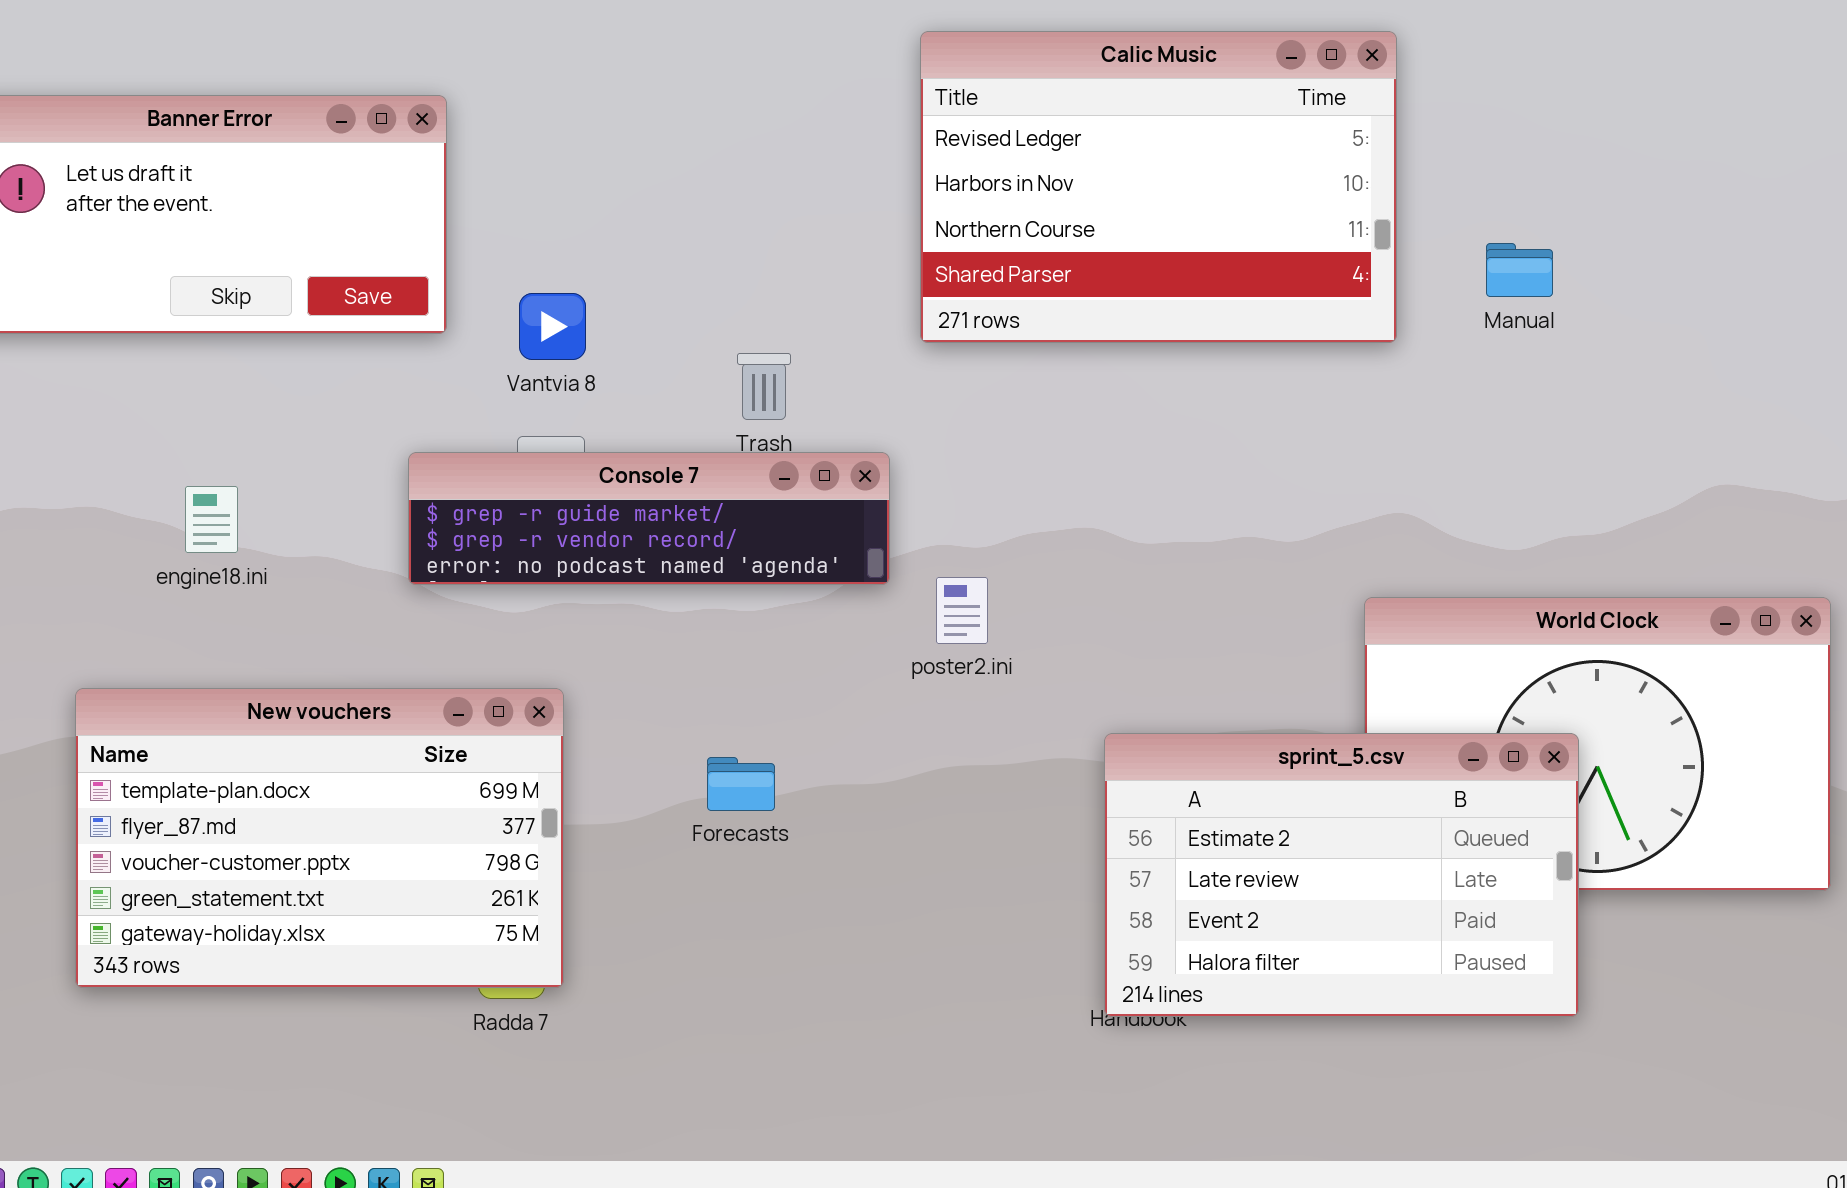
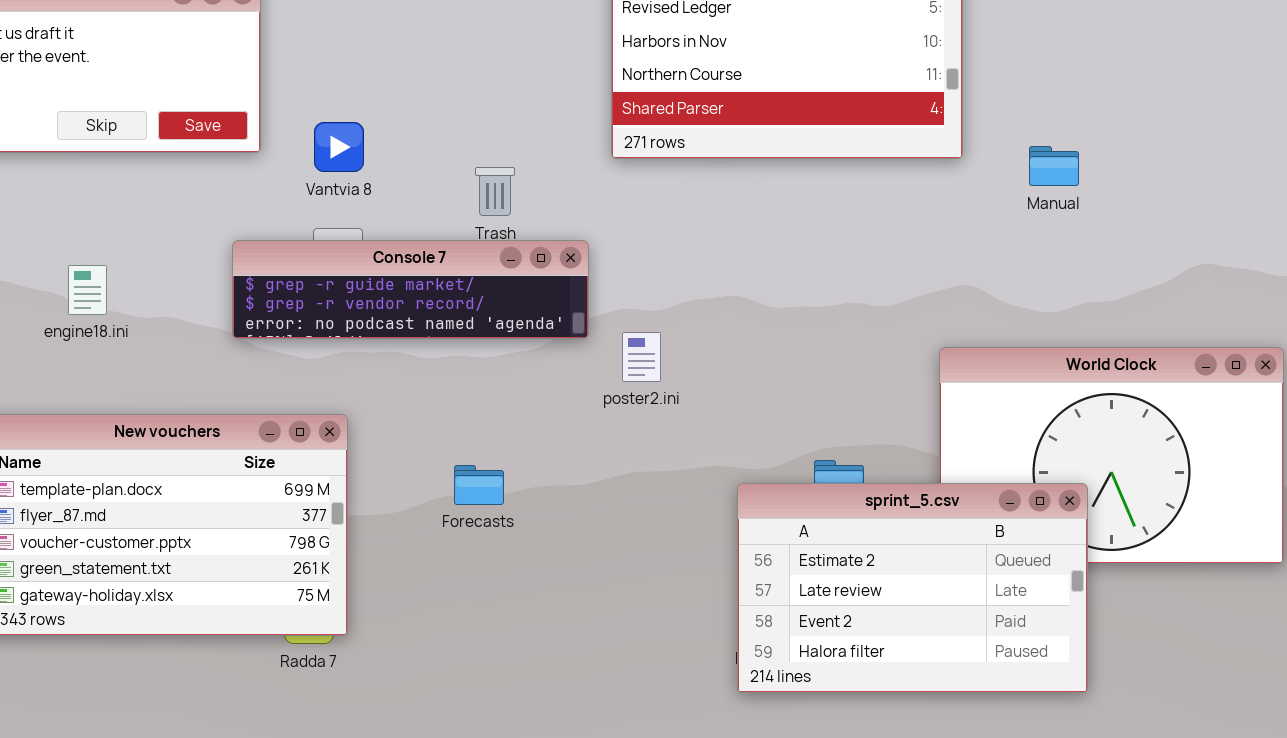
Manual: [1486,243,1553,297] -> [1029,146,1079,186], moved
sprint_5.csv: [1104,733,1579,1017] -> [737,483,1088,693], moved

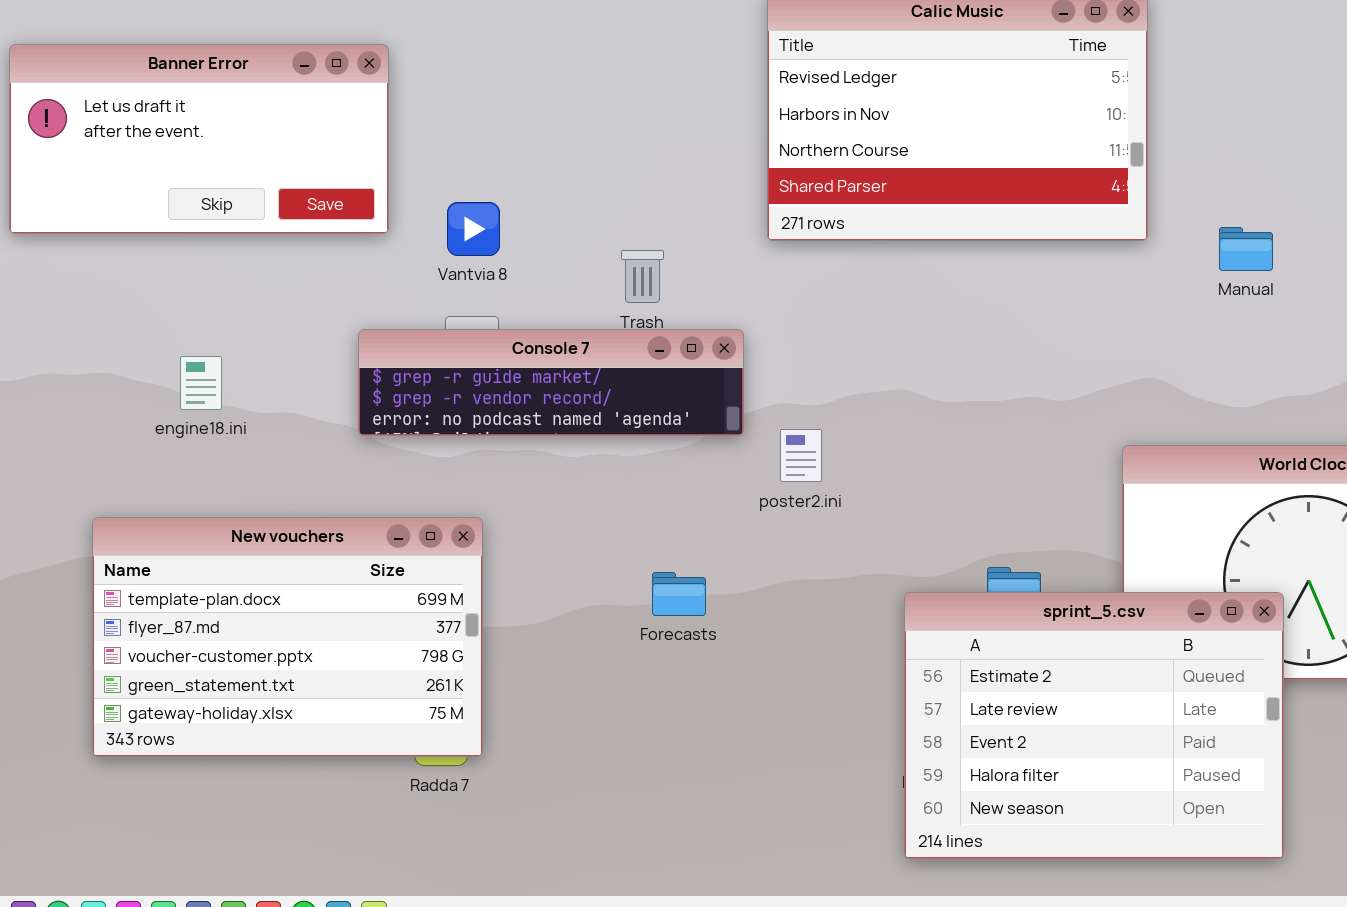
Forecasts: [454,465,504,505] -> [652,572,706,616], moved
sprint_5.csv: [737,483,1088,693] -> [904,592,1284,859], resized

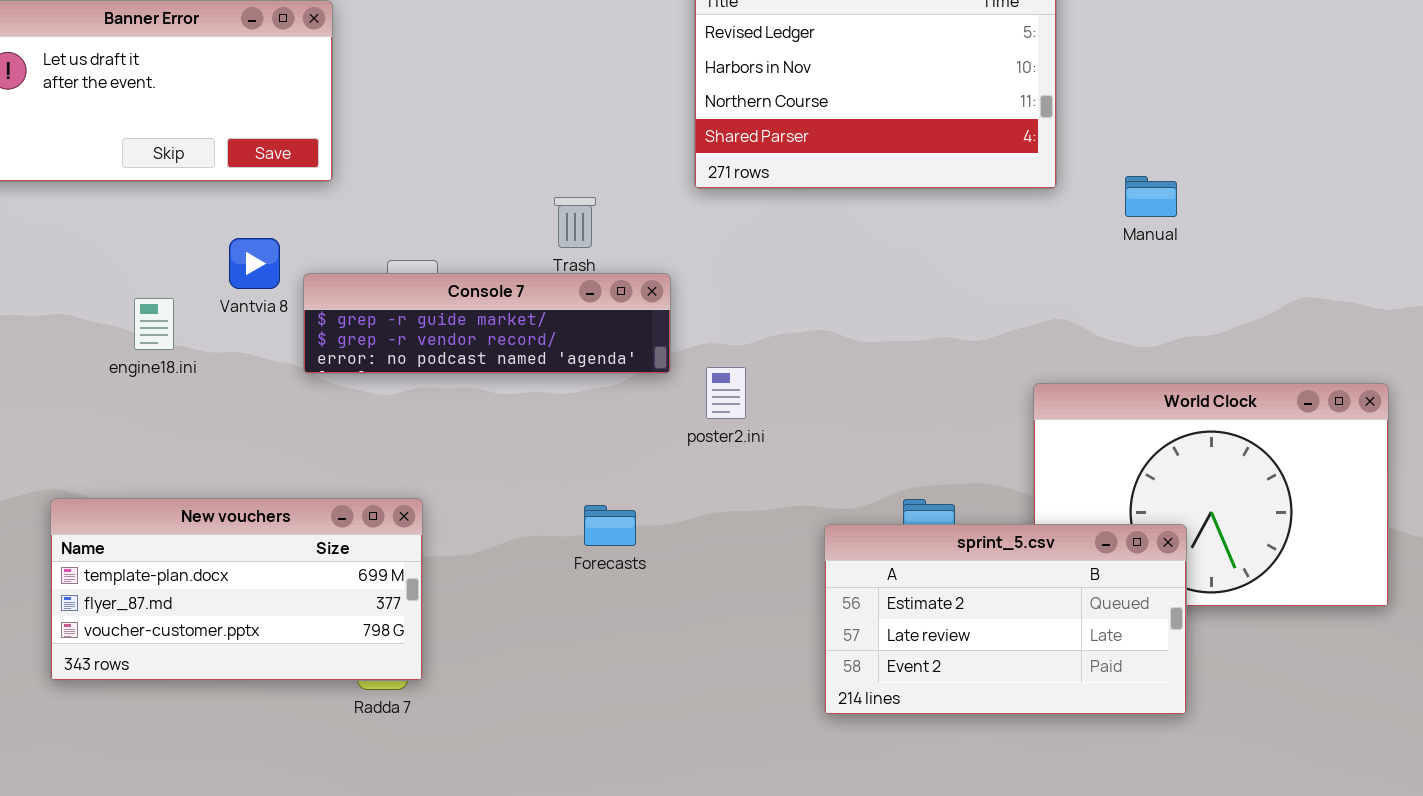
Vantvia 8: [447,202,500,256] -> [229,238,280,289], moved
New vouchers: [92,517,483,757] -> [50,498,423,681], resized
sprint_5.csv: [904,592,1284,859] -> [824,524,1187,715], resized

